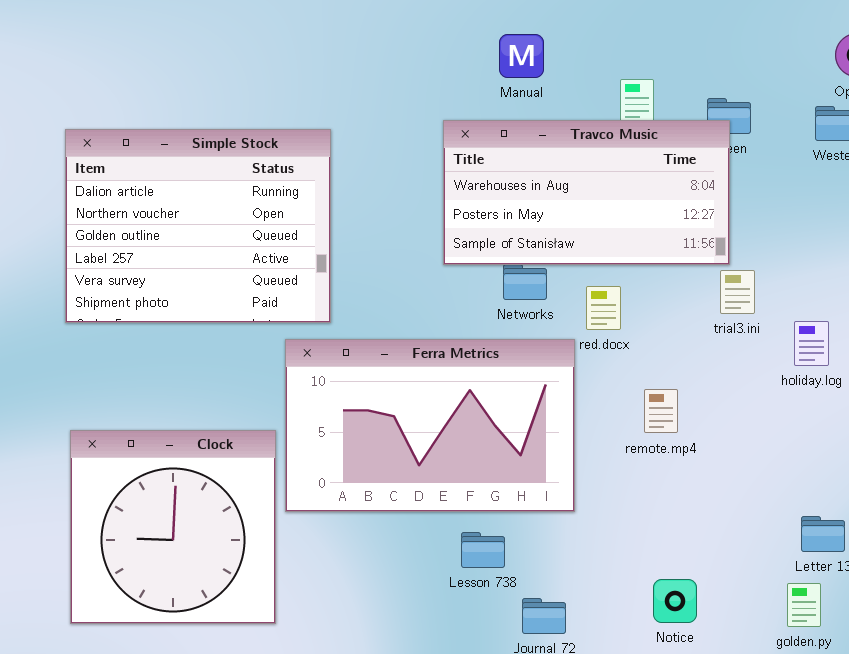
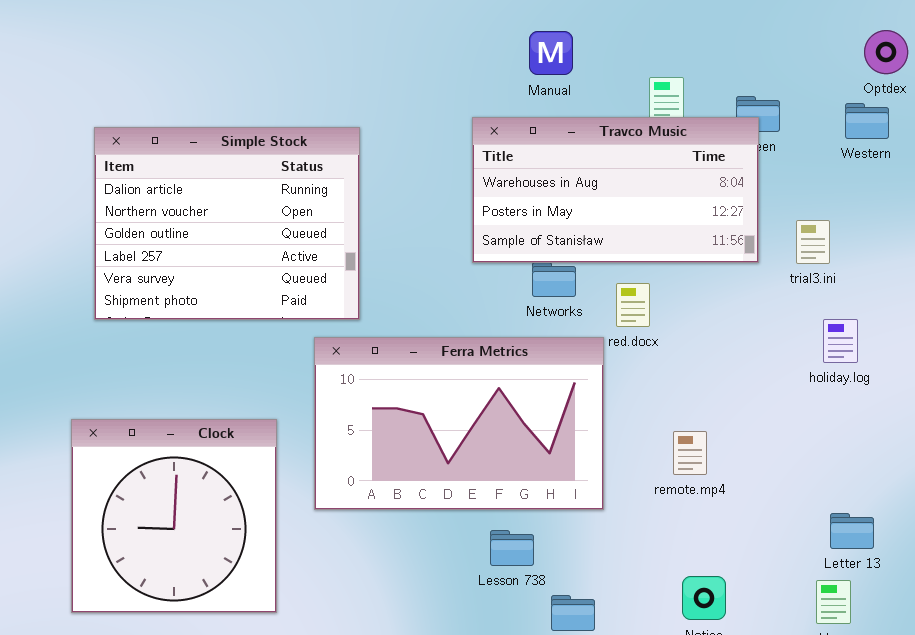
trial3.ini: [720,270,755,314] -> [796,220,830,264], moved
remote.mp4: [644,389,678,433] -> [673,431,707,475], moved
Clock: [70,430,276,624] -> [71,419,277,613], moved

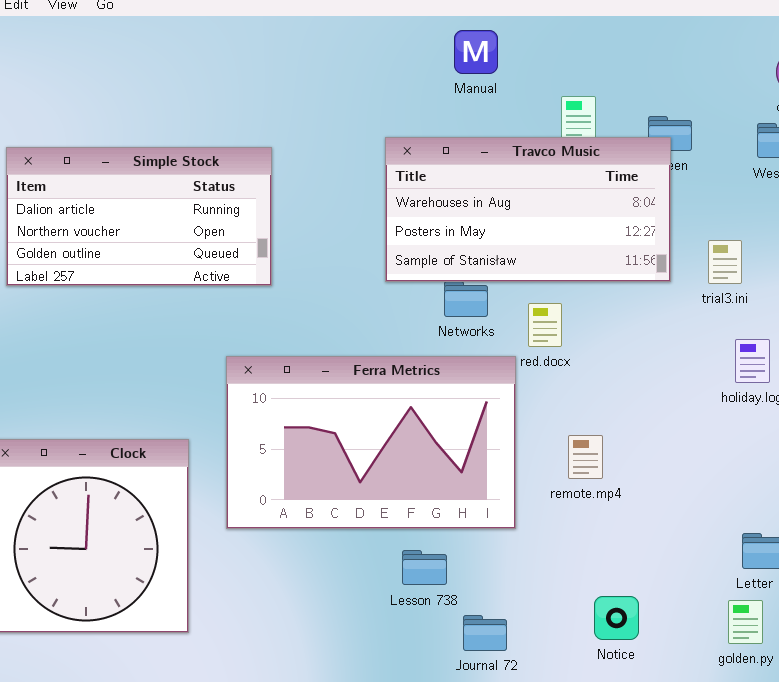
Manual: [529,31,573,75] -> [454,30,498,74], moved
Simple Stock: [94,127,360,320] -> [6,147,272,286], resized
remote.mp4: [673,431,707,475] -> [568,435,603,479], moved

